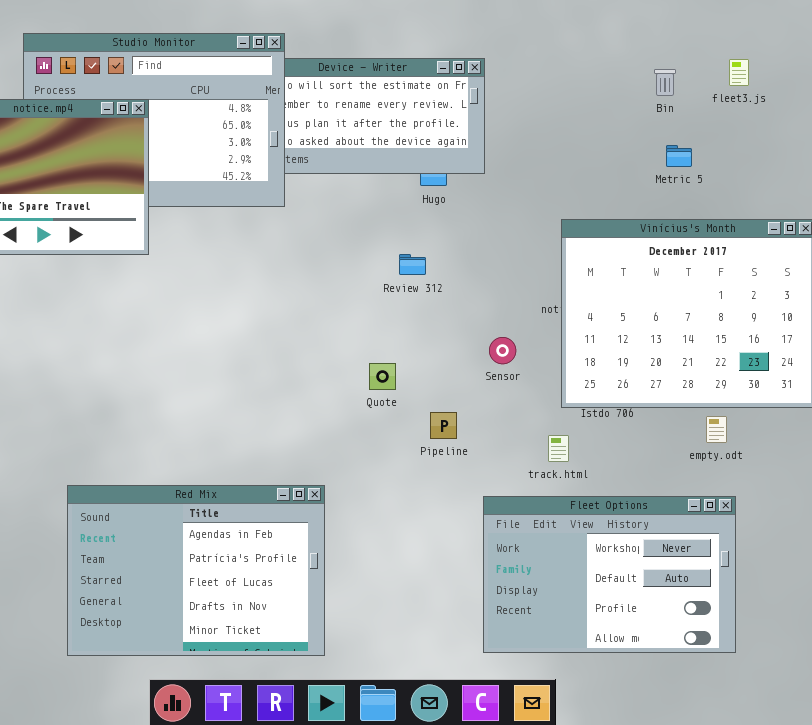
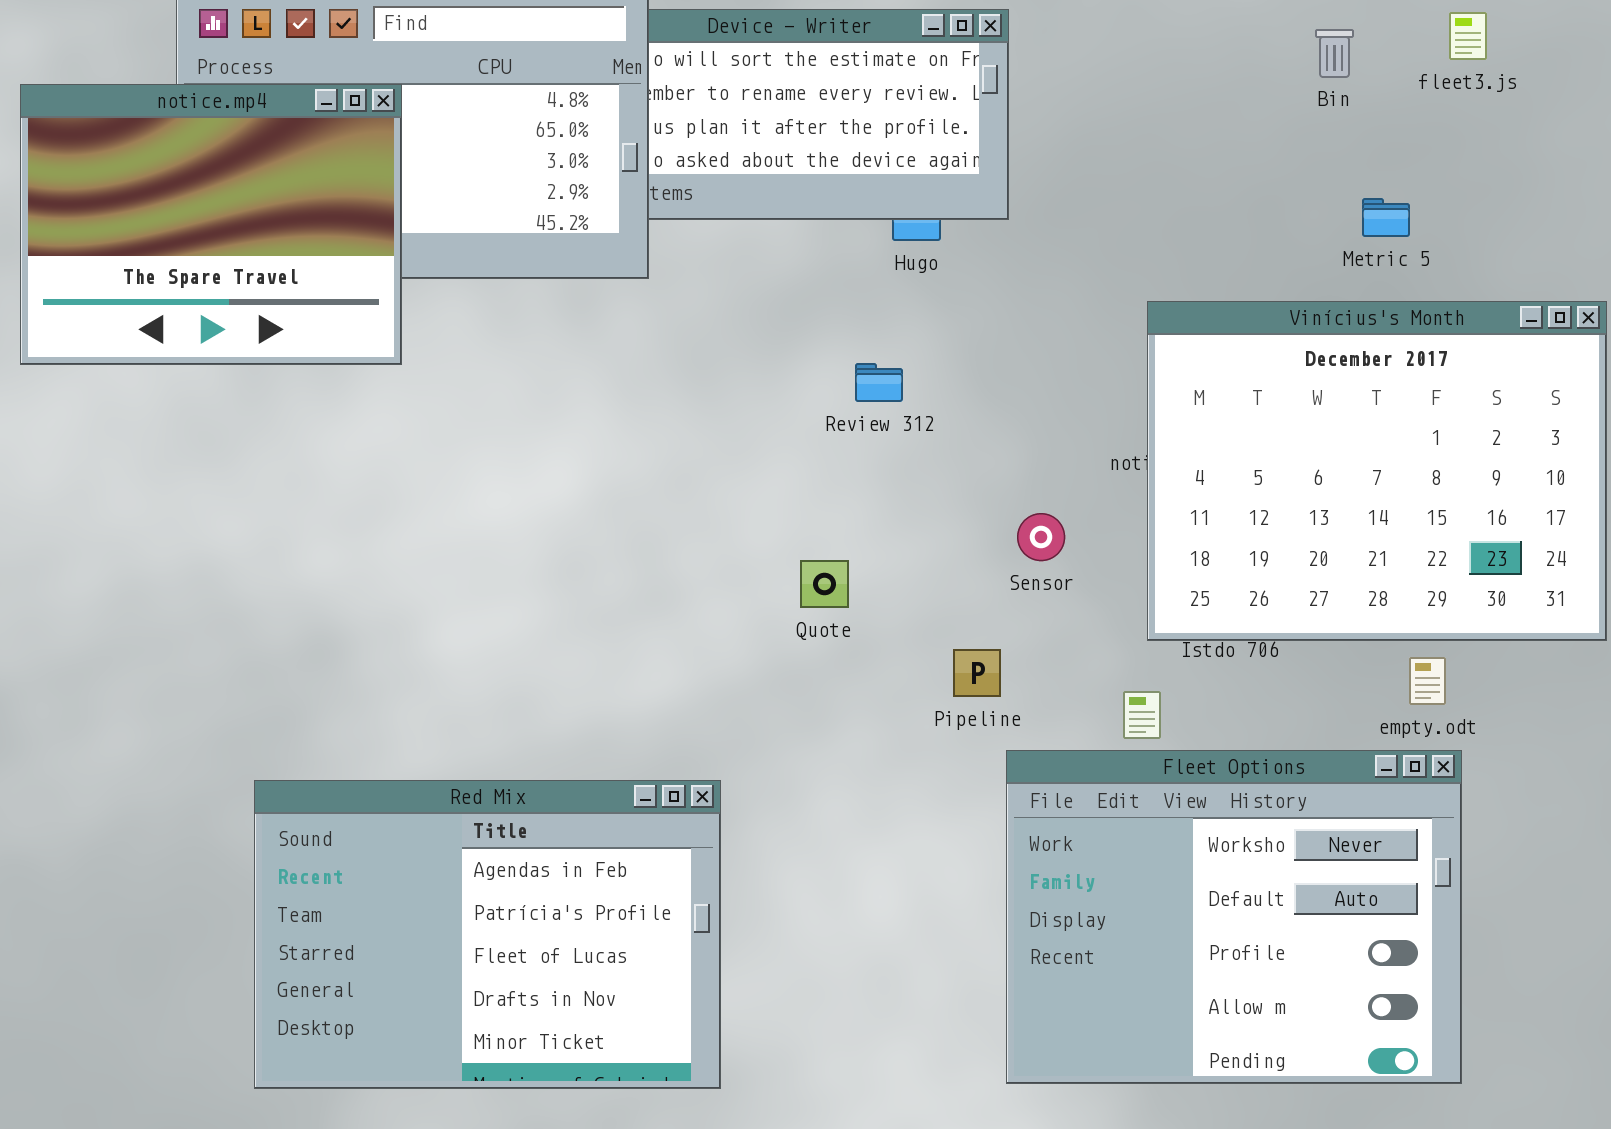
Metric 5: [666,145,692,167] -> [1362,198,1410,237], moved
Pipeline: [430,412,457,439] -> [953,649,1001,697], moved
Fleet Options: [483,496,736,653] -> [1006,750,1462,1084], resized

